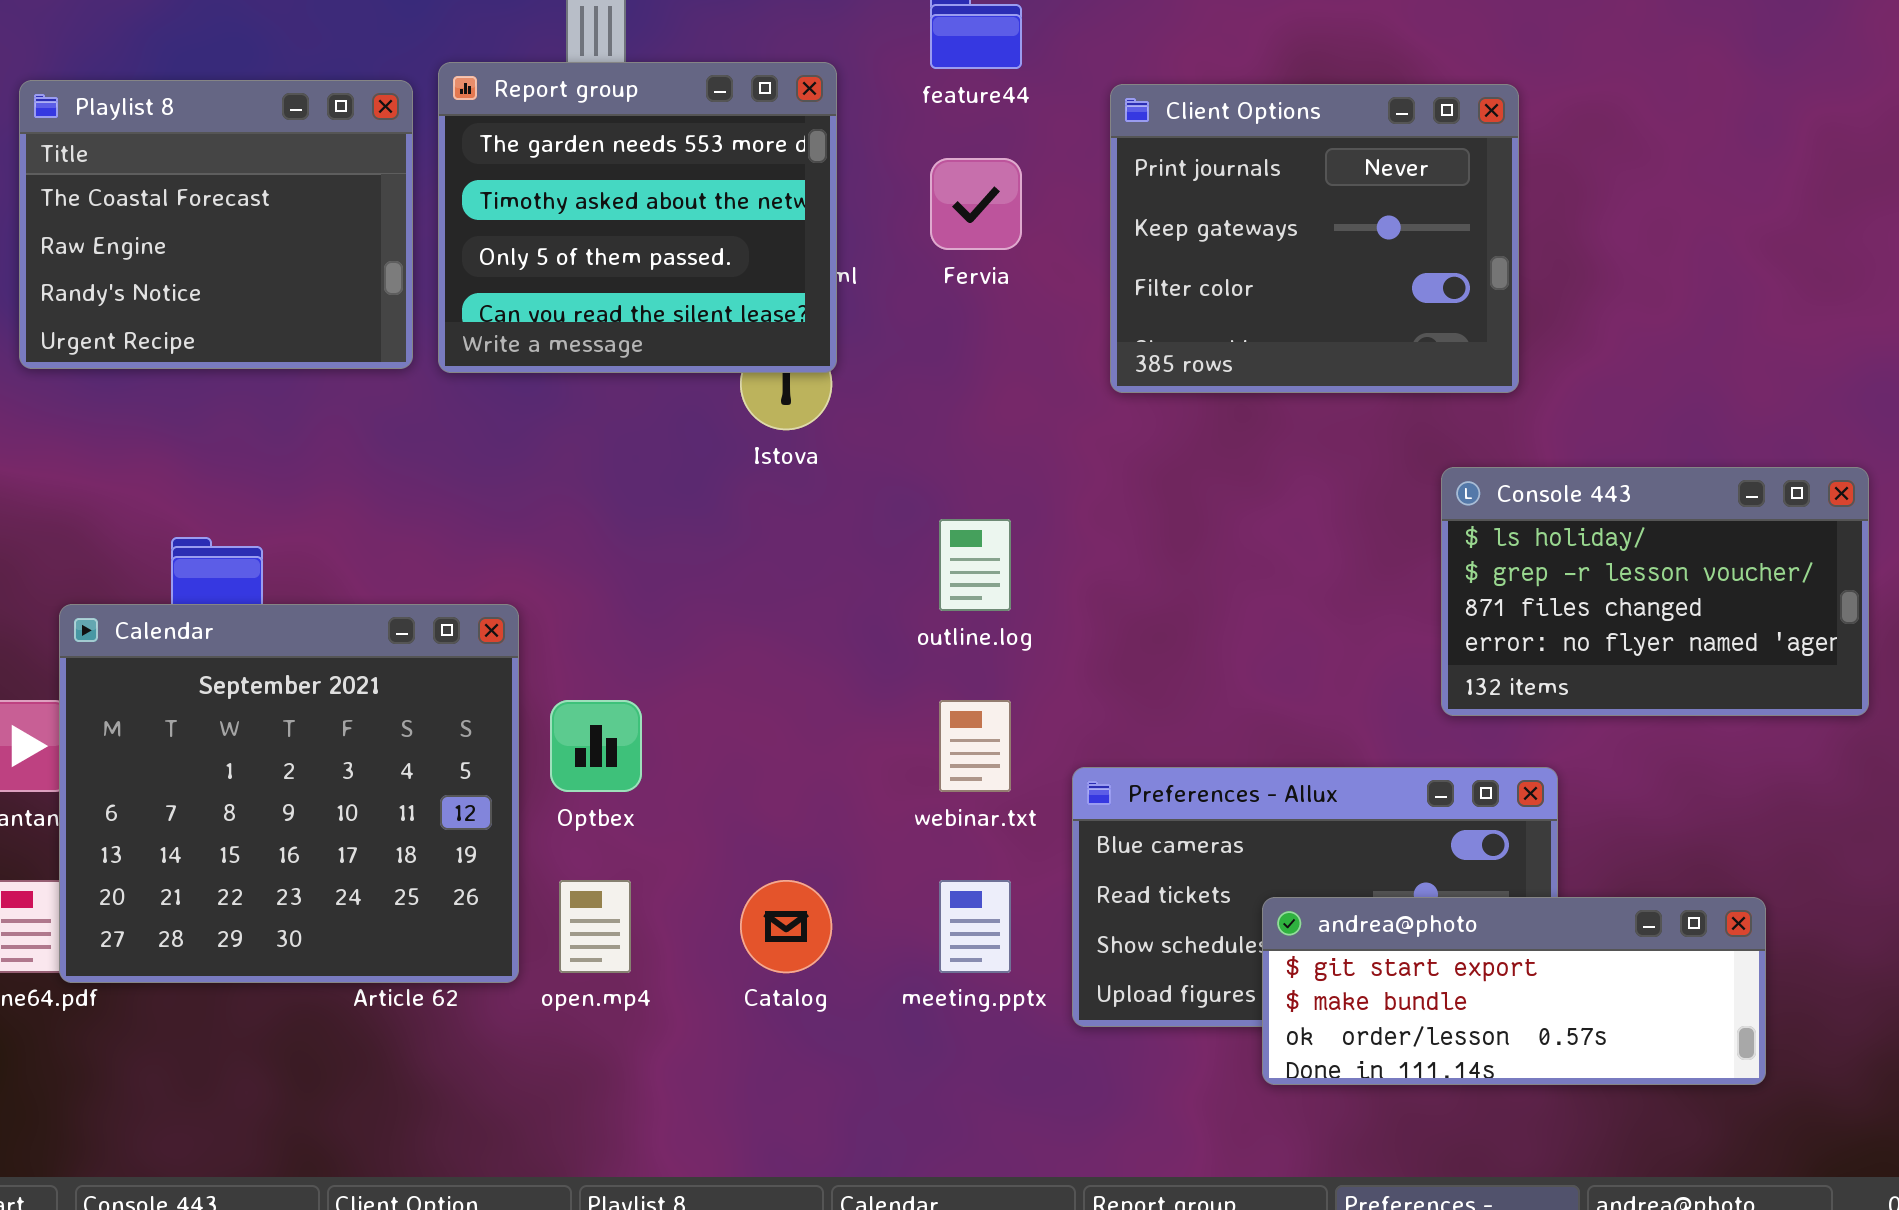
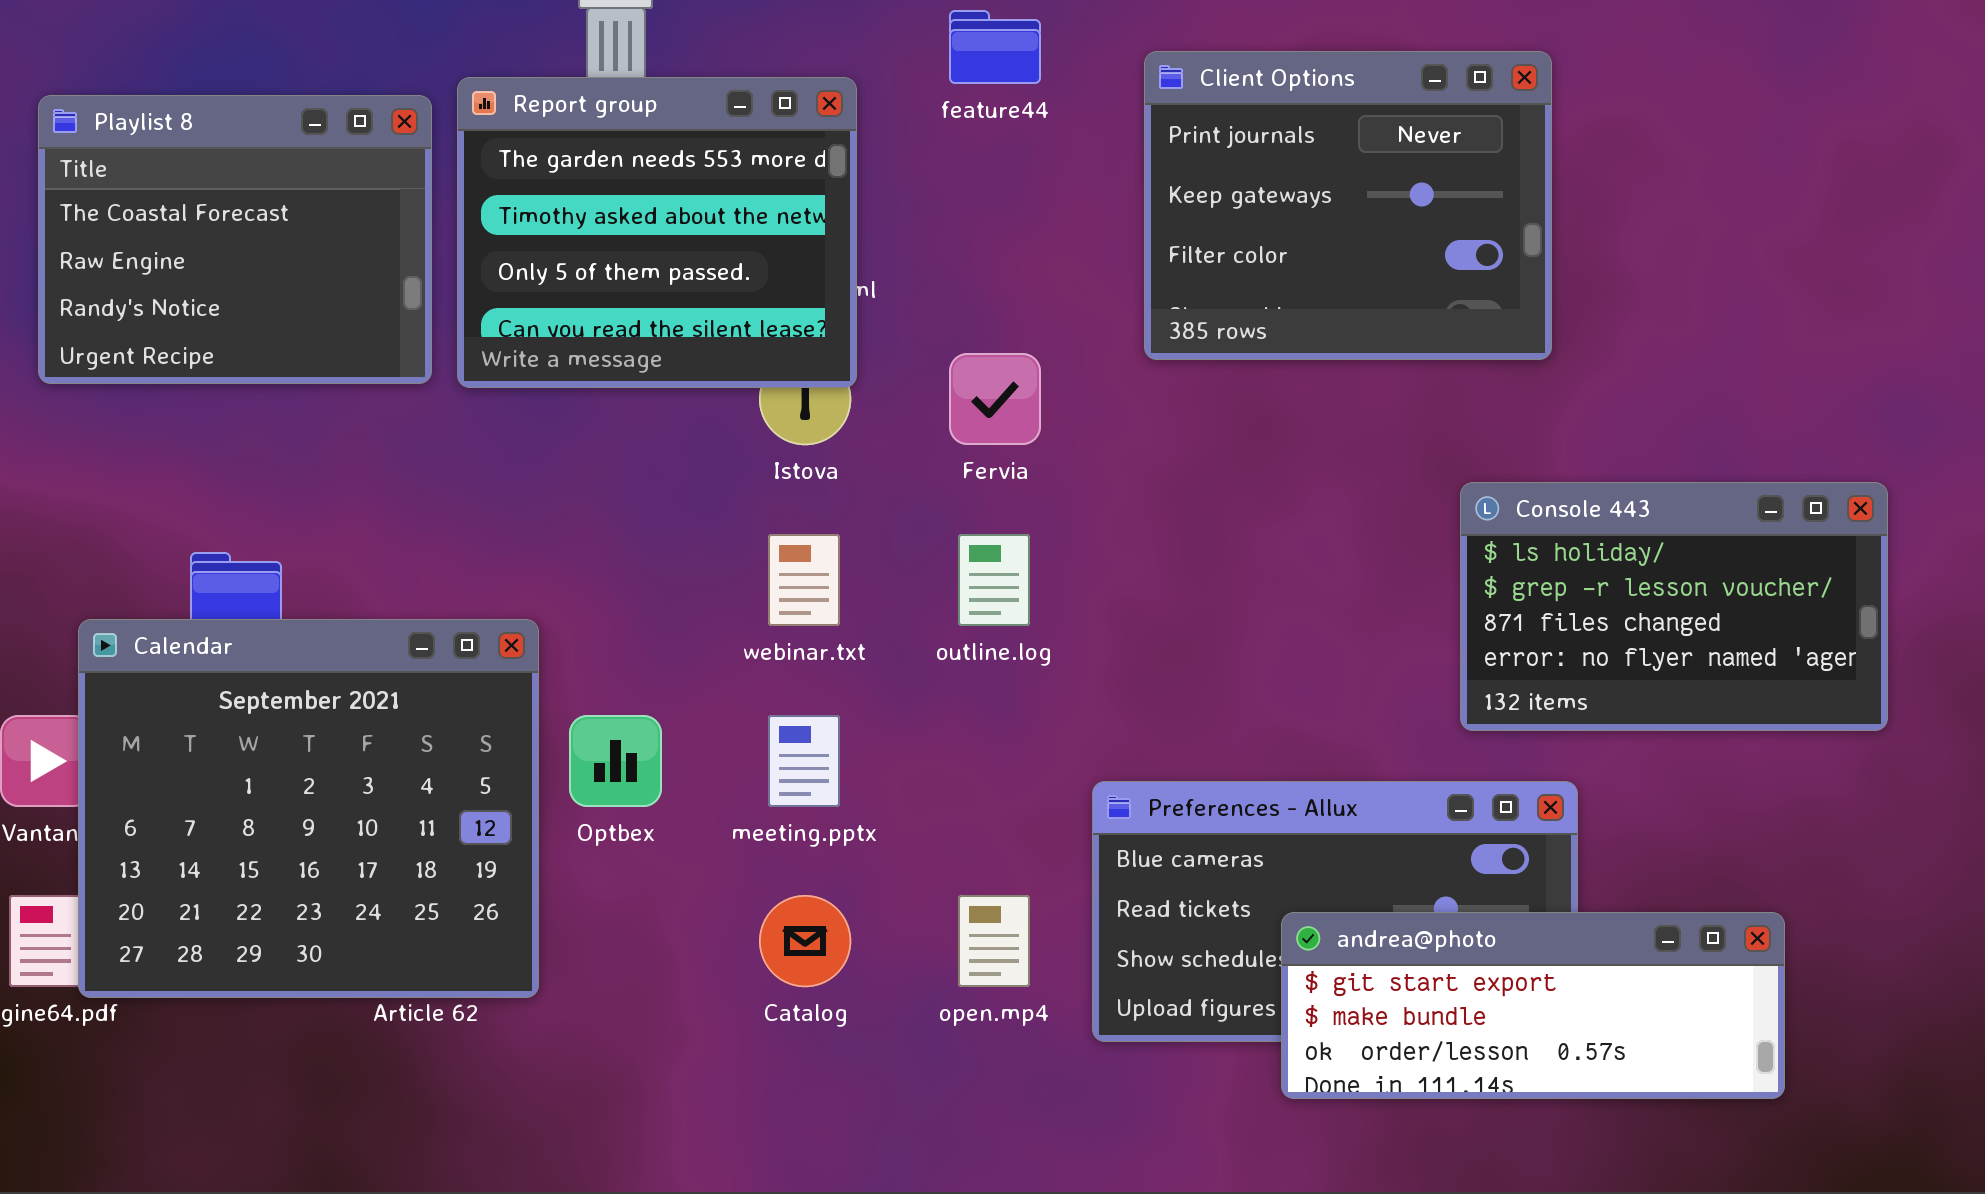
Client Options: [1110,84,1519,393] -> [1144,51,1552,360], moved
Fervia: [930,158,1022,250] -> [949,353,1041,445], moved
webinar.txt: [939,700,1011,792] -> [768,534,840,626], moved
open.mp4: [559,880,631,973] -> [958,895,1030,987], moved
meeting.pptx: [939,880,1011,973] -> [768,715,840,807], moved

